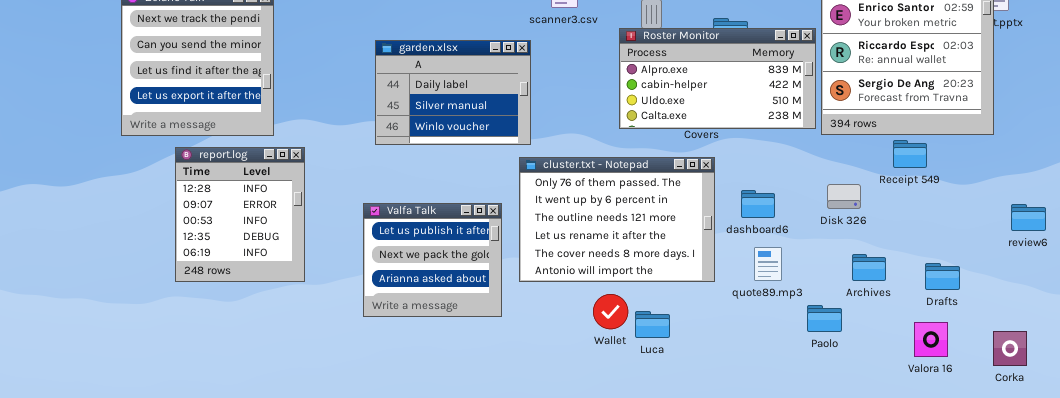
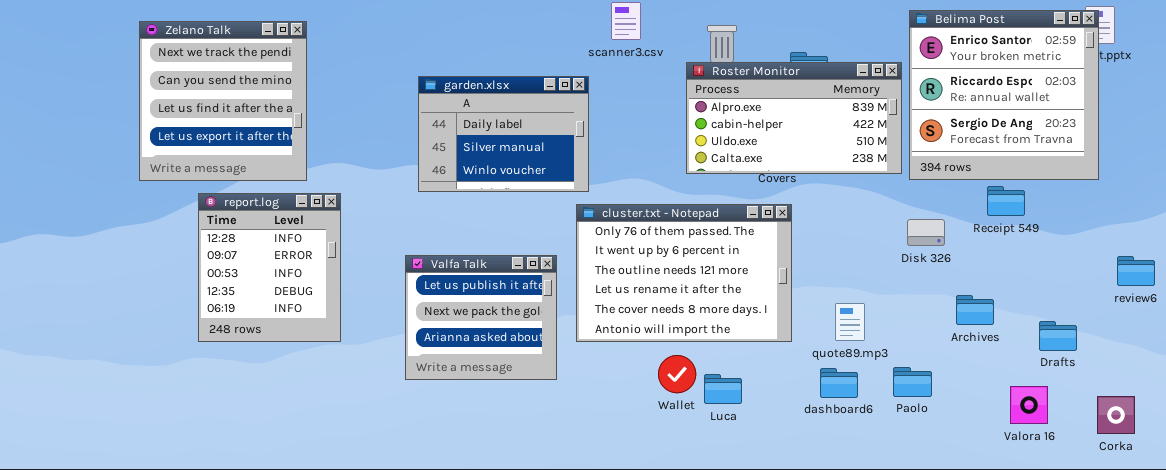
Disk 326: [827,184,861,209] -> [907,219,945,246], moved
dashboard6: [741,190,775,218] -> [820,368,858,398], moved
Archives: [852,254,886,281] -> [956,295,994,325], moved
Drafts: [925,263,960,290] -> [1039,321,1077,351], moved

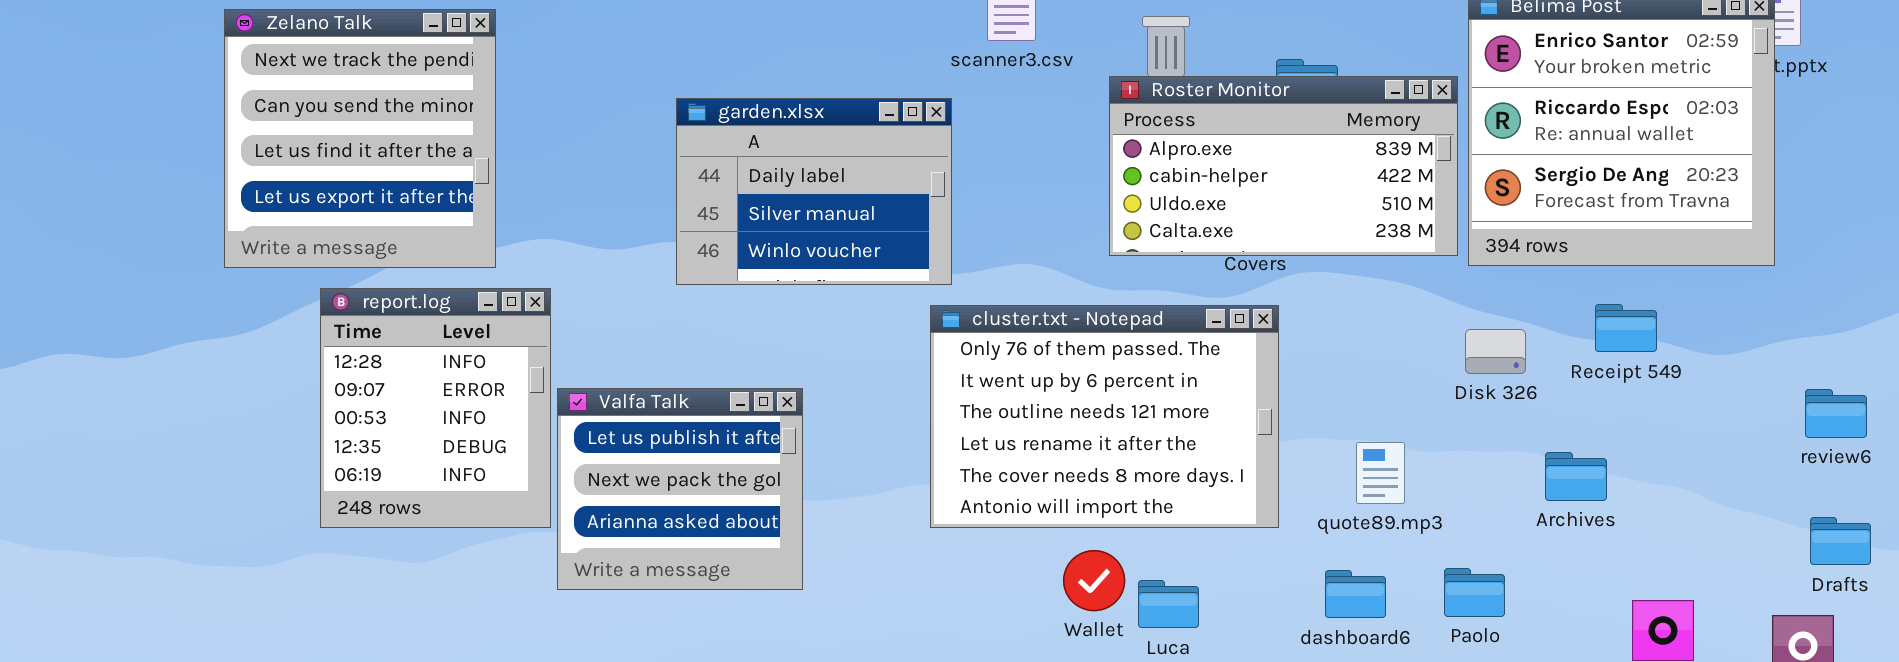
Receipt 549: [987,186,1025,216] -> [1595,304,1657,352], moved
Valfa Talk: [405,255,557,380] -> [557,388,803,590], moved
quote89.mp3: [835,303,865,341] -> [1356,442,1405,504], moved
Drafts: [1039,321,1077,351] -> [1810,517,1871,565], moved

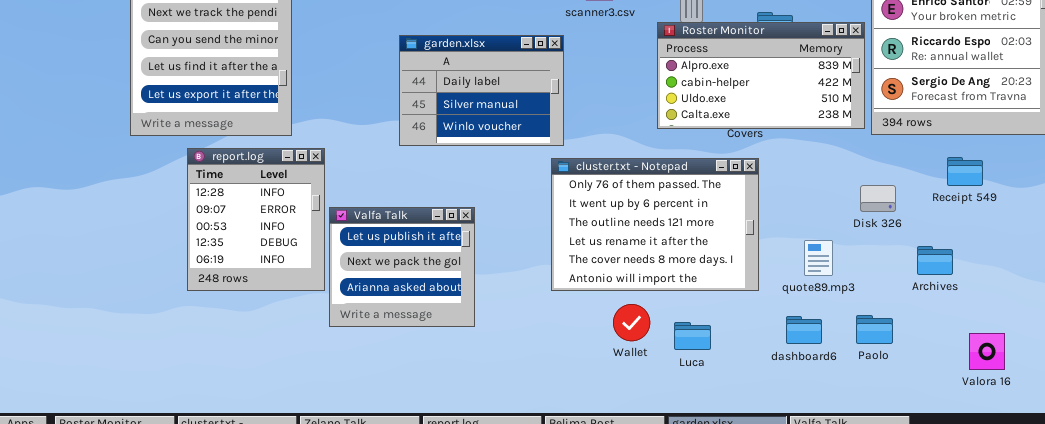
Disk 326: [1465,329,1526,374] -> [860,185,896,212], moved
Wallet: [1063,550,1125,611] -> [613,304,650,341], moved

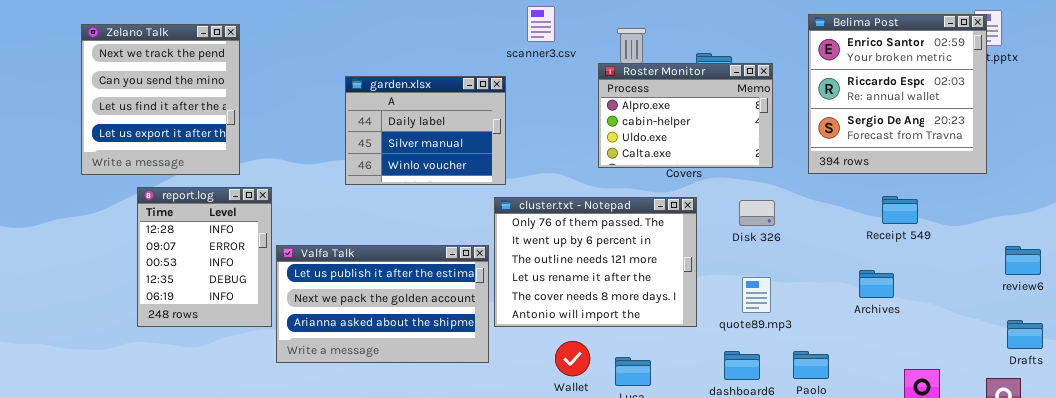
Roster Monitor: [657,22,865,129] -> [598,63,773,168], resized
Disk 326: [860,185,896,212] -> [739,200,775,226], moved
Valfa Talk: [329,207,475,327] -> [276,245,489,363], resized
Archives: [917,246,953,275] -> [859,270,894,298], moved

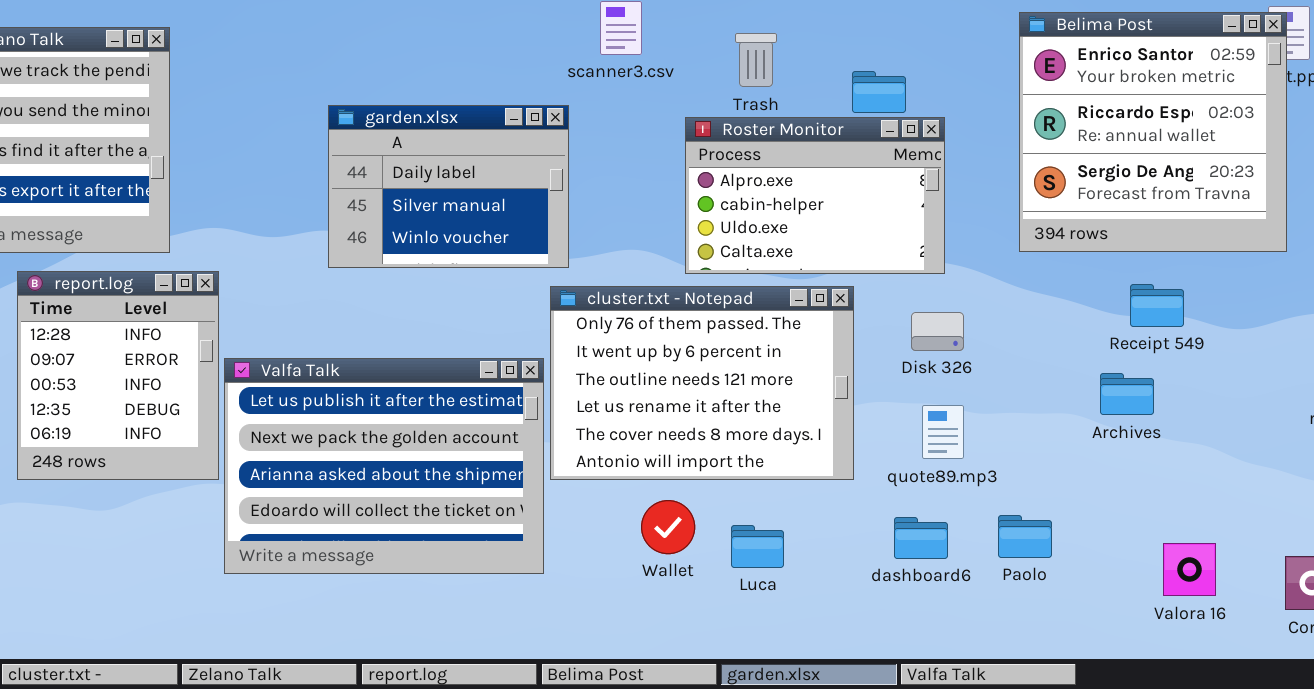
Roster Monitor: [598,63,773,168] -> [685,117,945,274], moved
Disk 326: [739,200,775,226] -> [911,312,964,351], moved
Valfa Talk: [276,245,489,363] -> [224,358,544,574], resized
Archives: [859,270,894,298] -> [1100,373,1154,415], moved

